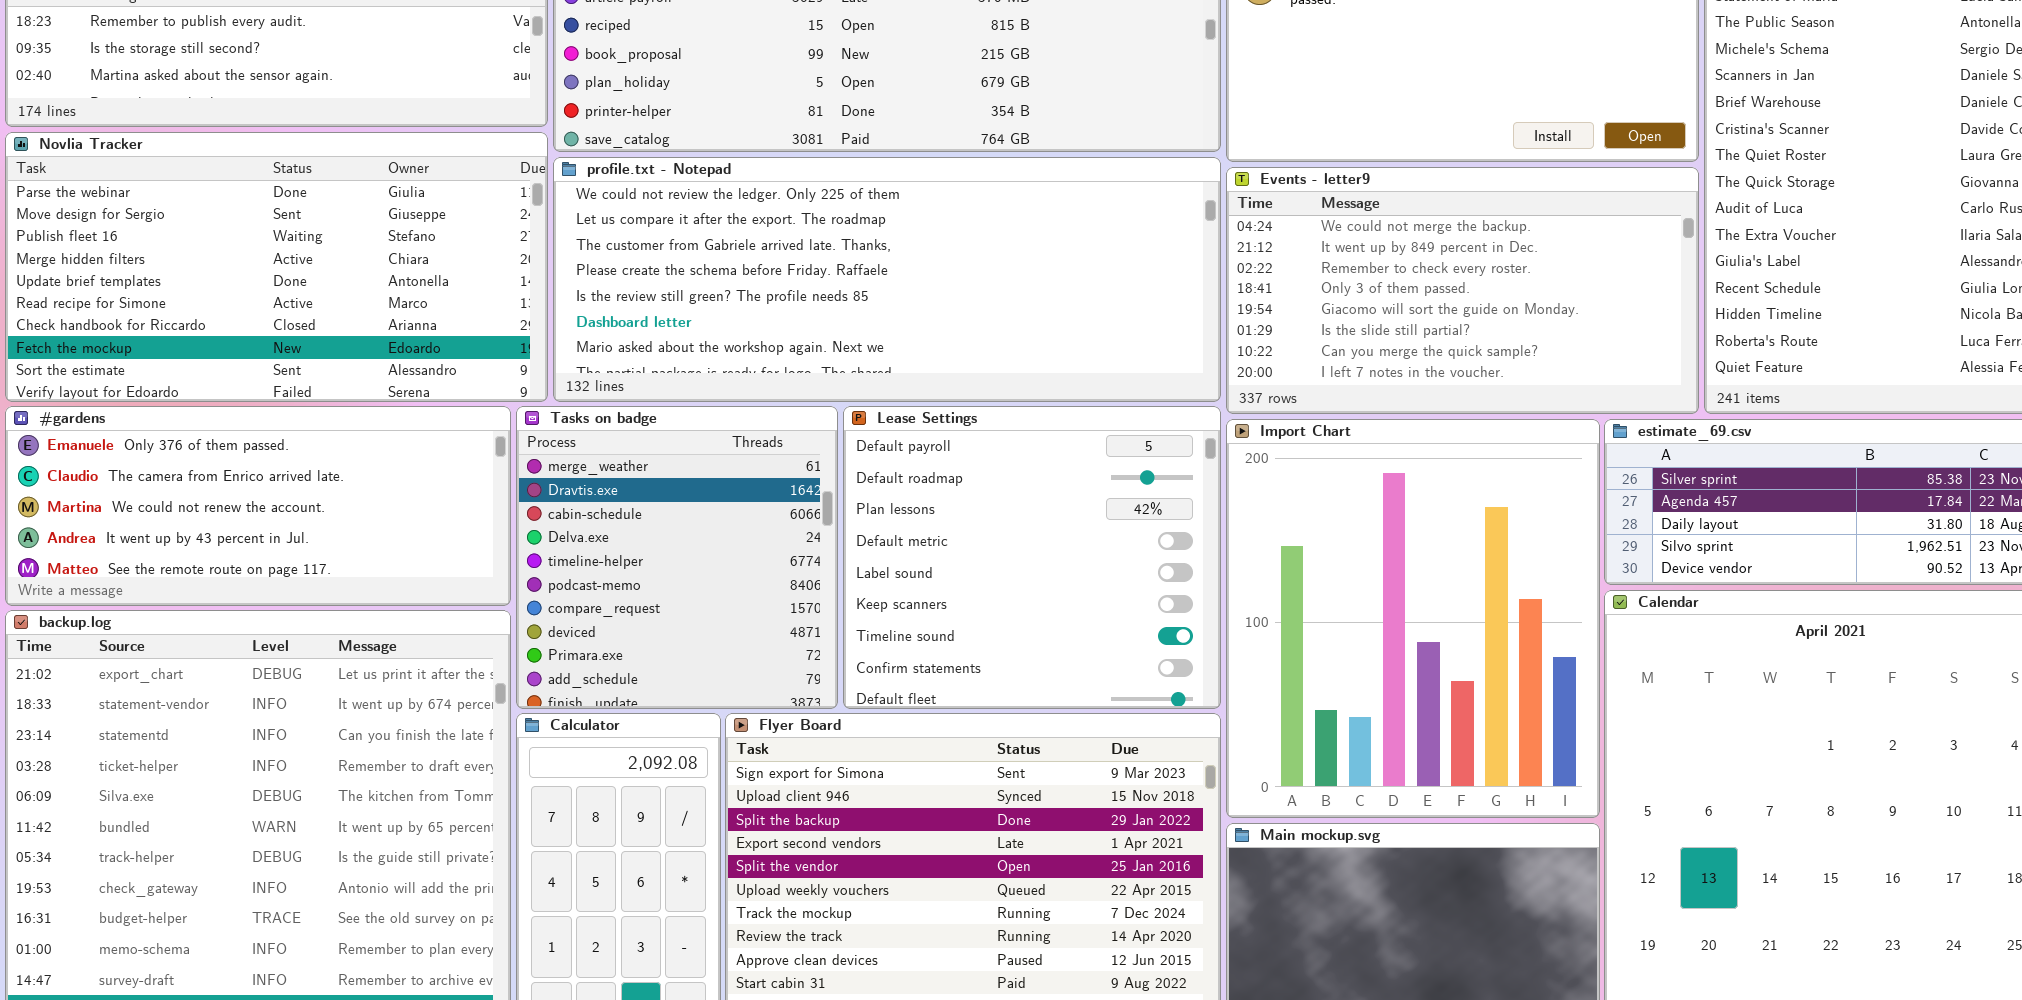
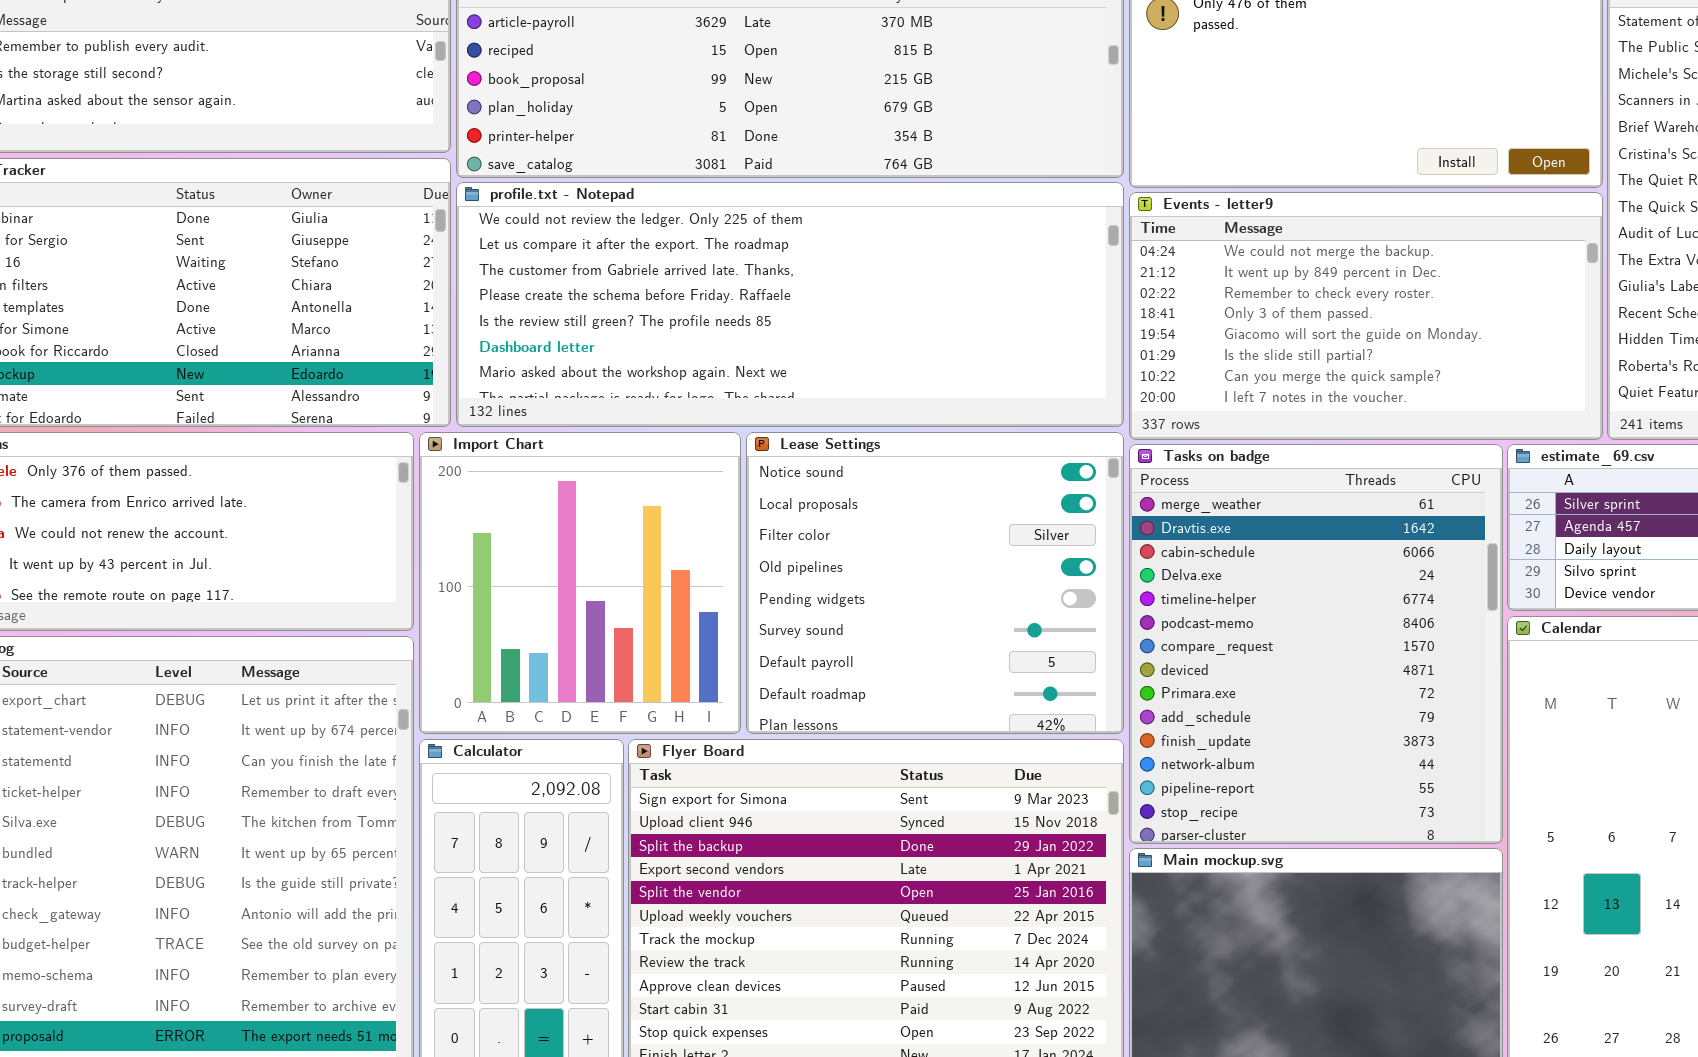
Tasks on badge: [516,406,838,709] -> [1129,444,1503,844], moved, resized
Lease Settings: [843,406,1221,709] -> [746,432,1124,734], scrolled up 6 rows
Import Chart: [1226,419,1600,818] -> [419,432,741,734], moved, resized

